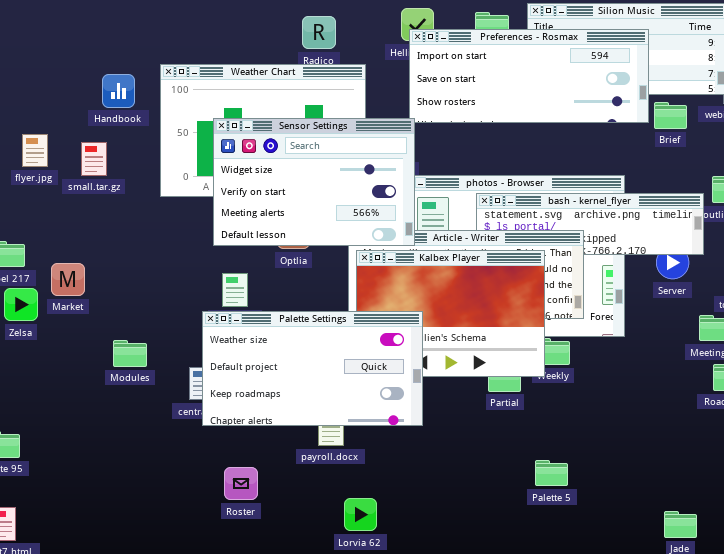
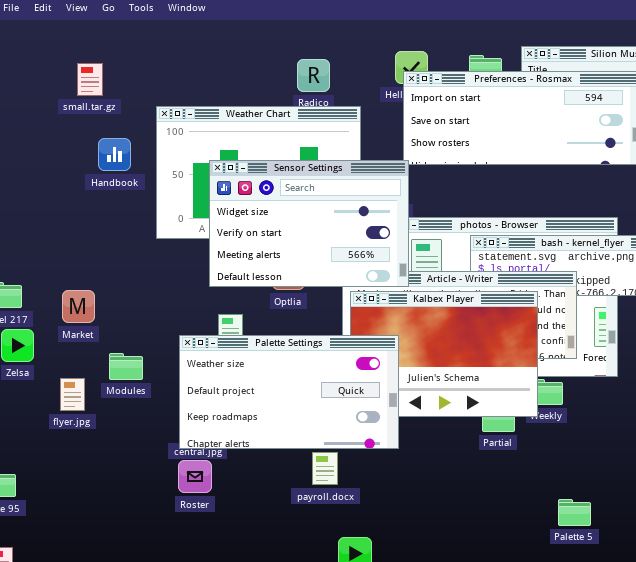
Handbook: [102,74,135,108] -> [98,138,131,171], moved
flyer.jpg: [22,134,48,167] -> [60,378,85,411], moved
small.tar.gz: [81,142,107,176] -> [77,63,103,96], moved
Market: [51,263,85,296] -> [62,290,95,323], moved
Palette Settings: [202,311,423,426] -> [179,335,399,449], moved
Modules: [113,340,147,367] -> [109,353,143,380], moved
Palette 5: [535,460,568,486] -> [558,499,591,526], moved
Roster: [224,467,258,500] -> [178,460,212,493], moved

